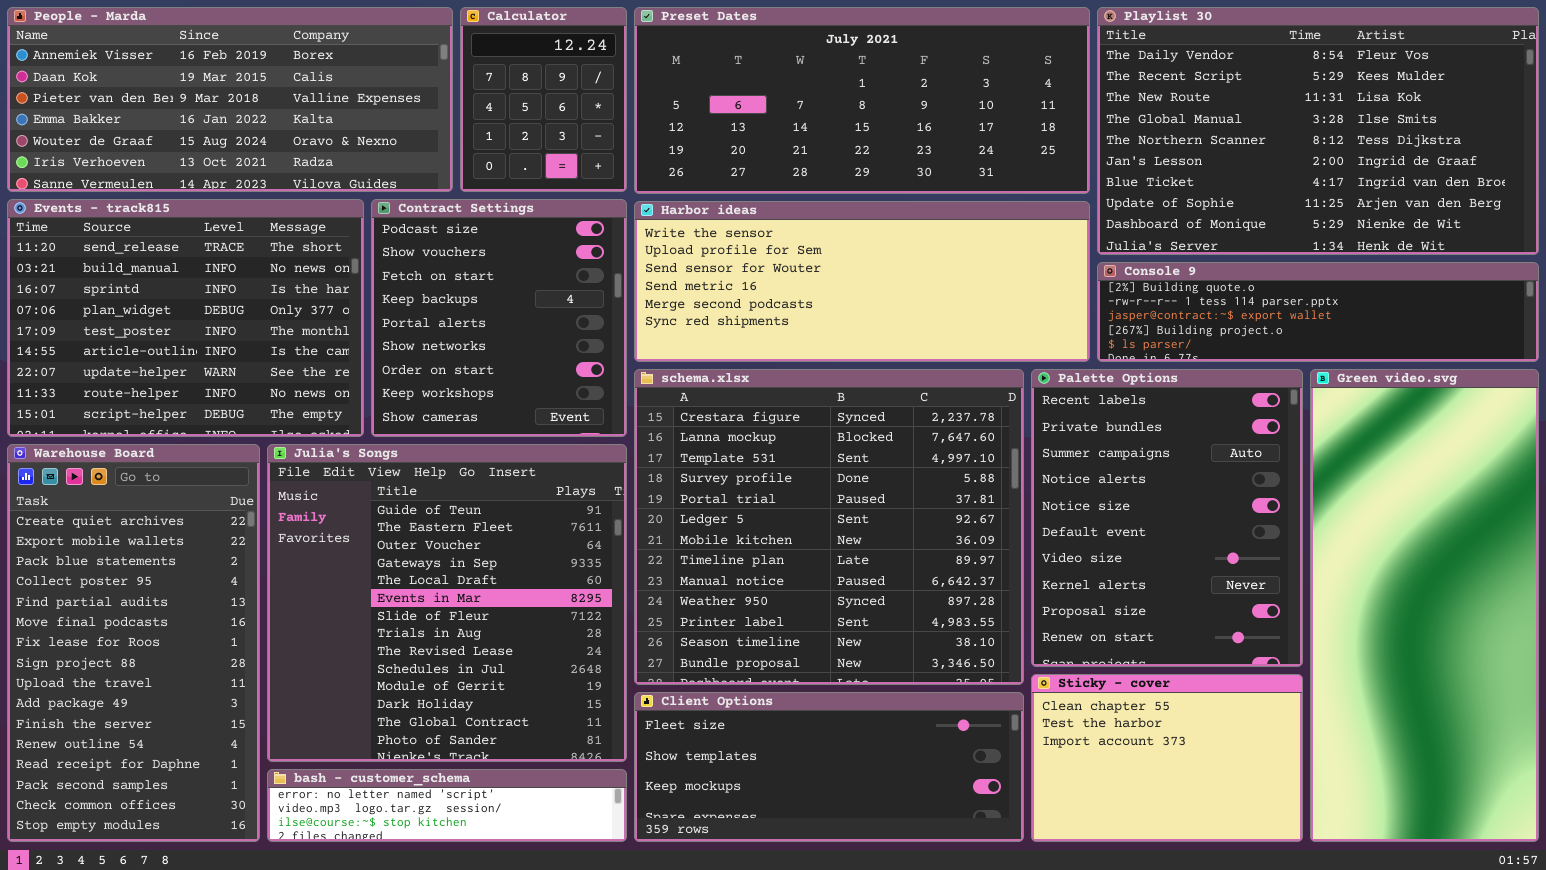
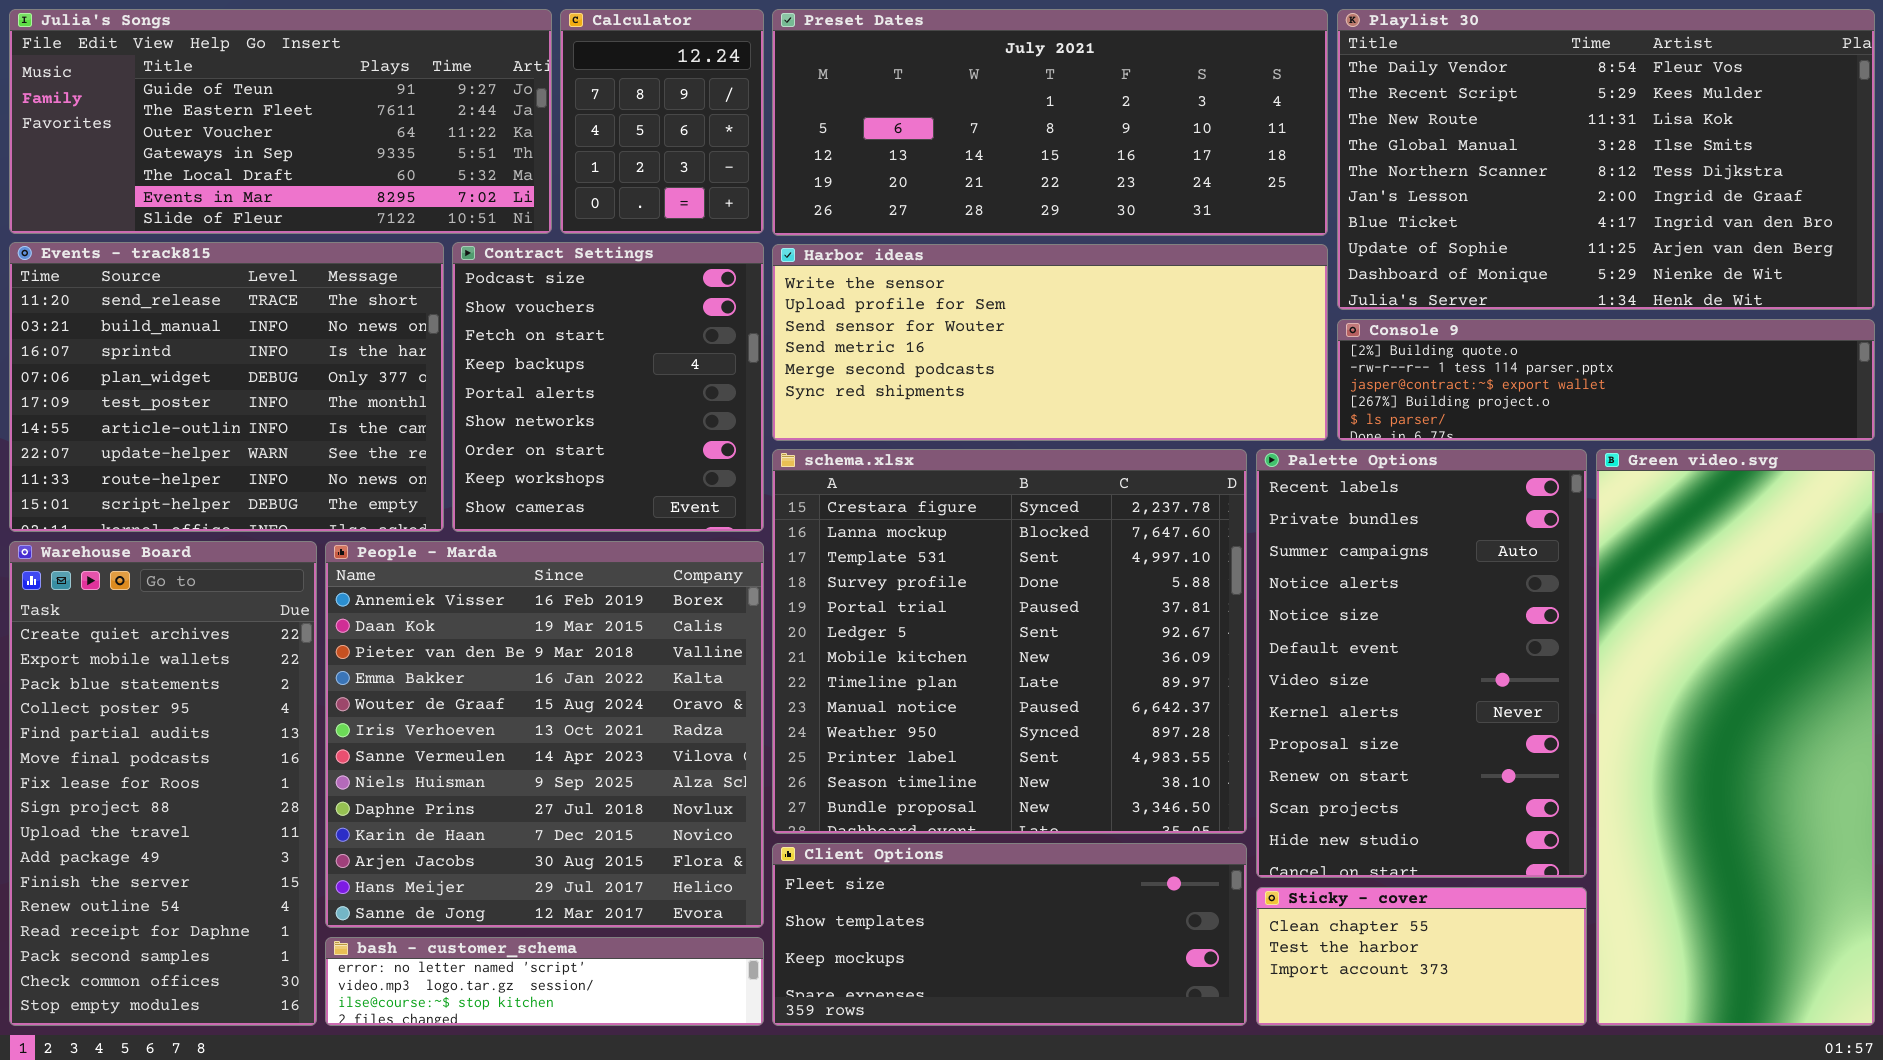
People - Marda: [7,7,453,192] -> [325,541,764,928], moved, resized
Palette Options: [1031,369,1303,667] -> [1256,449,1587,878], resized
Julia's Songs: [267,444,627,762] -> [9,9,552,234], moved, resized
Sticky - cover: [1031,674,1303,842] -> [1256,887,1587,1026], resized

